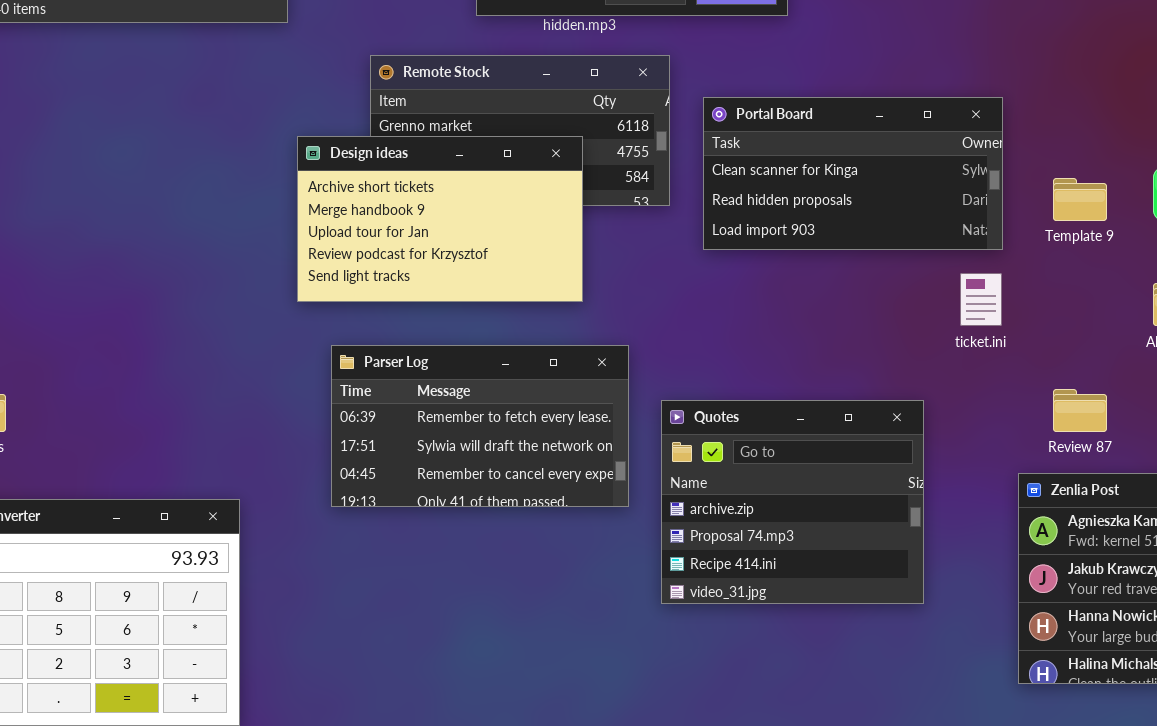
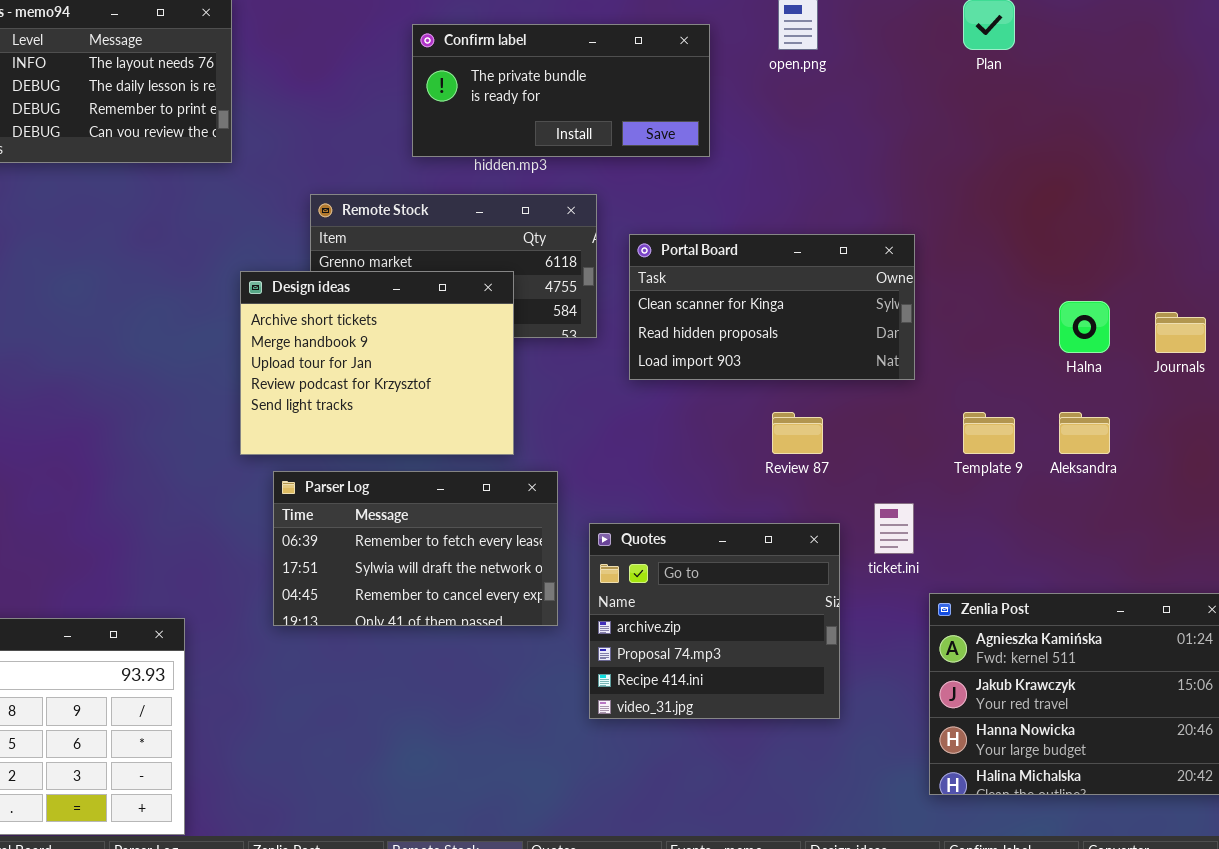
Design ideas: [297,136,583,302] -> [240,271,514,455], resized
Template 9: [1053,178,1107,221] -> [963,412,1015,454], moved
ticket.ini: [960,273,1002,326] -> [874,503,914,554], moved
Review 87: [1053,389,1107,432] -> [772,412,823,454], moved

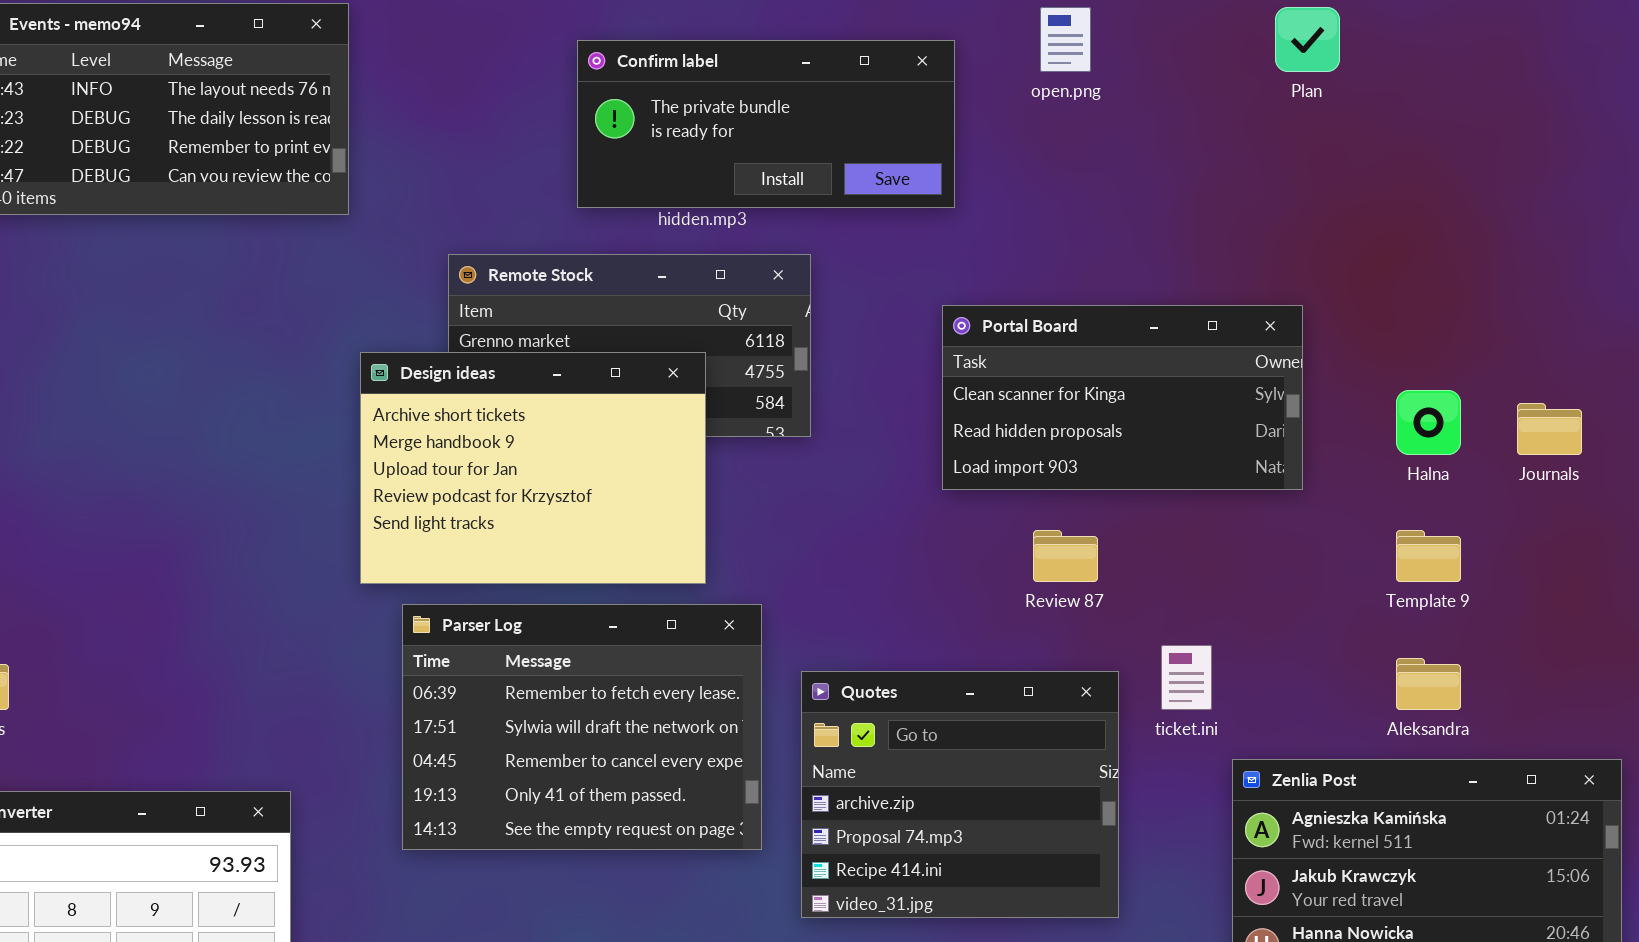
Portal Board: [629,234,915,380] -> [942,305,1303,490], moved
Template 9: [963,412,1015,454] -> [1396,530,1461,582], moved
Aleksandra: [1059,412,1110,454] -> [1396,658,1461,710], moved
Parser Log: [273,471,558,626] -> [402,604,762,850], resized

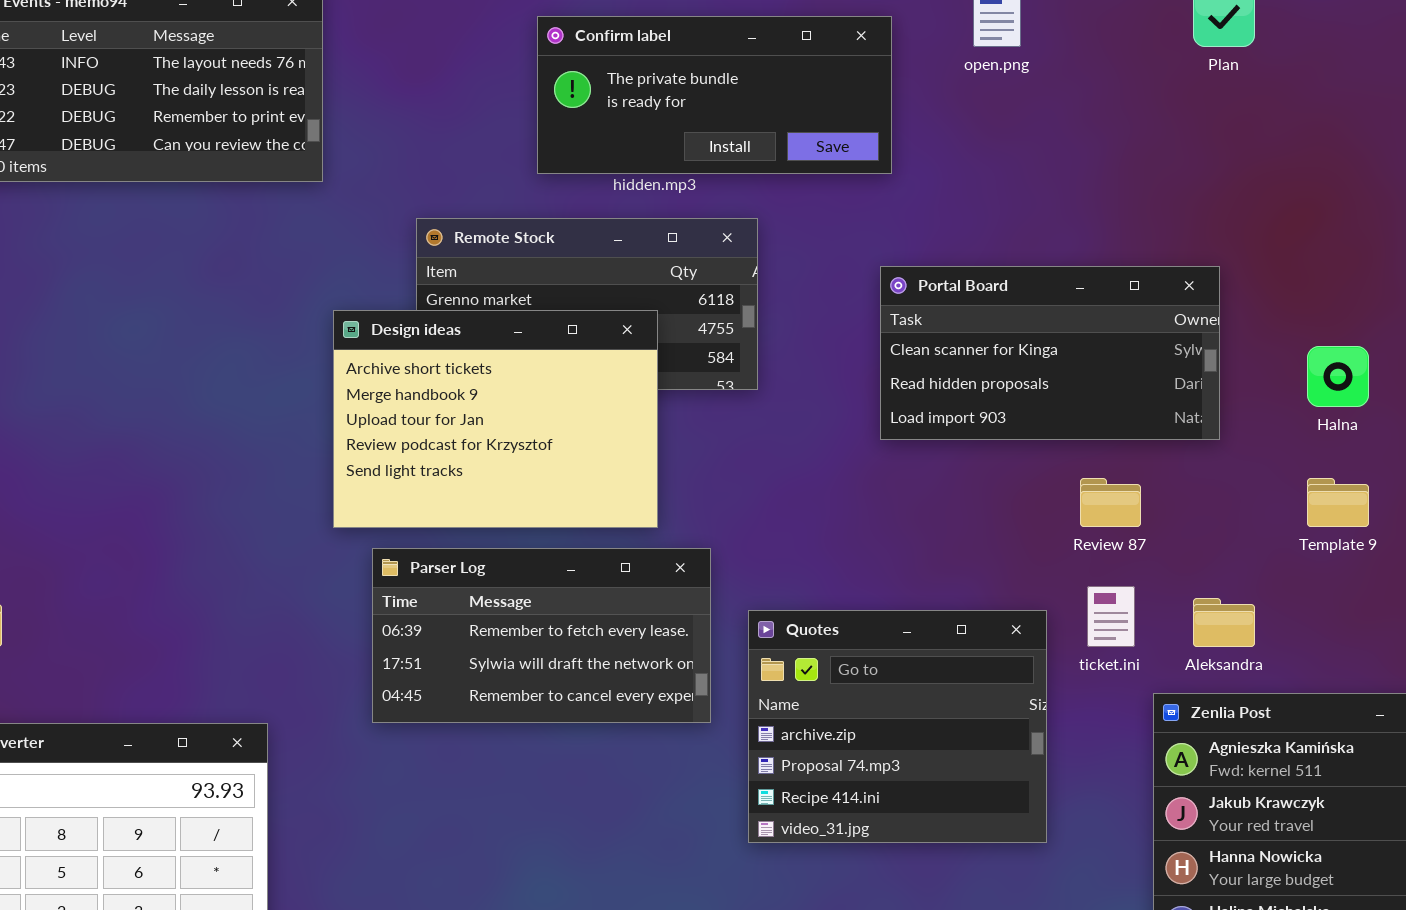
Review 87: [1033,530,1098,582] -> [1080,478,1141,527], moved
Parser Log: [402,604,762,850] -> [372,548,711,723], resized
Aleksandra: [1396,658,1461,710] -> [1193,598,1255,647], moved

